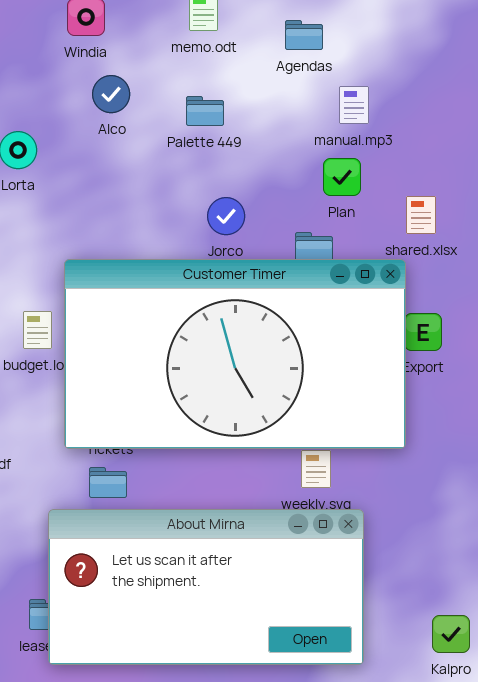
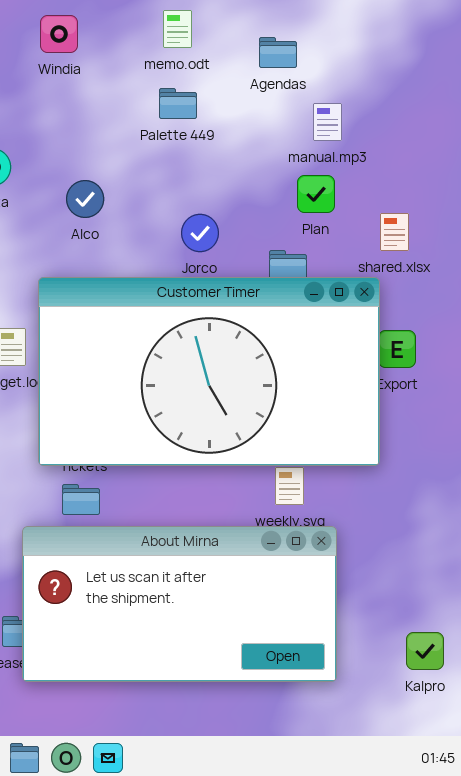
Alco: [92,75,130,113] -> [66,180,104,218], moved
Palette 449: [186,96,224,126] -> [159,88,197,119], moved

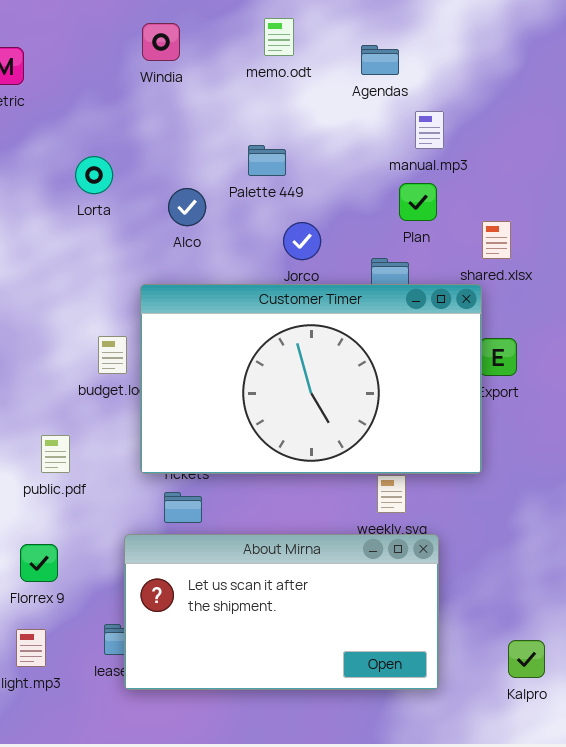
Palette 449: [159,88,197,119] -> [248,145,286,176], moved

